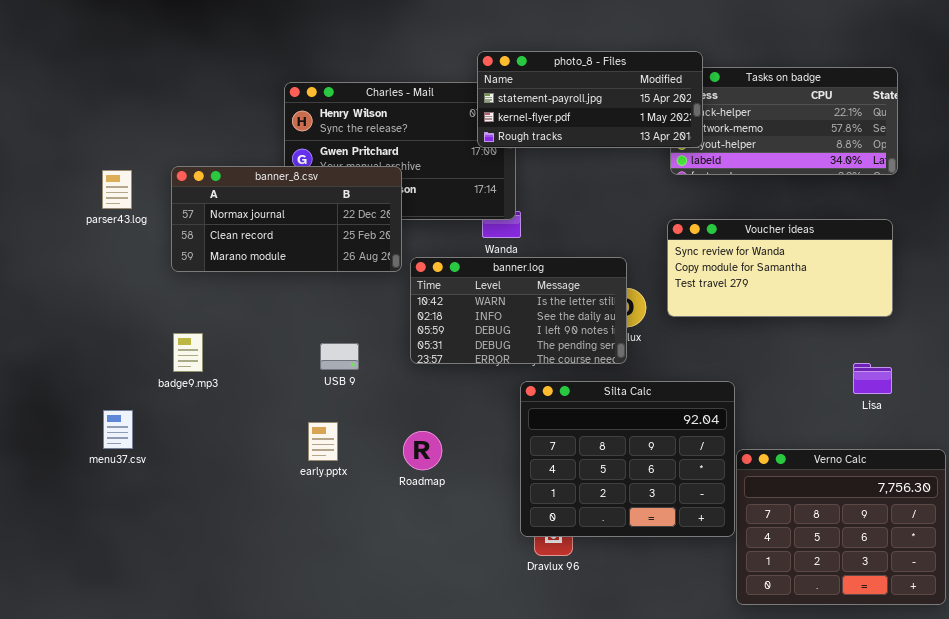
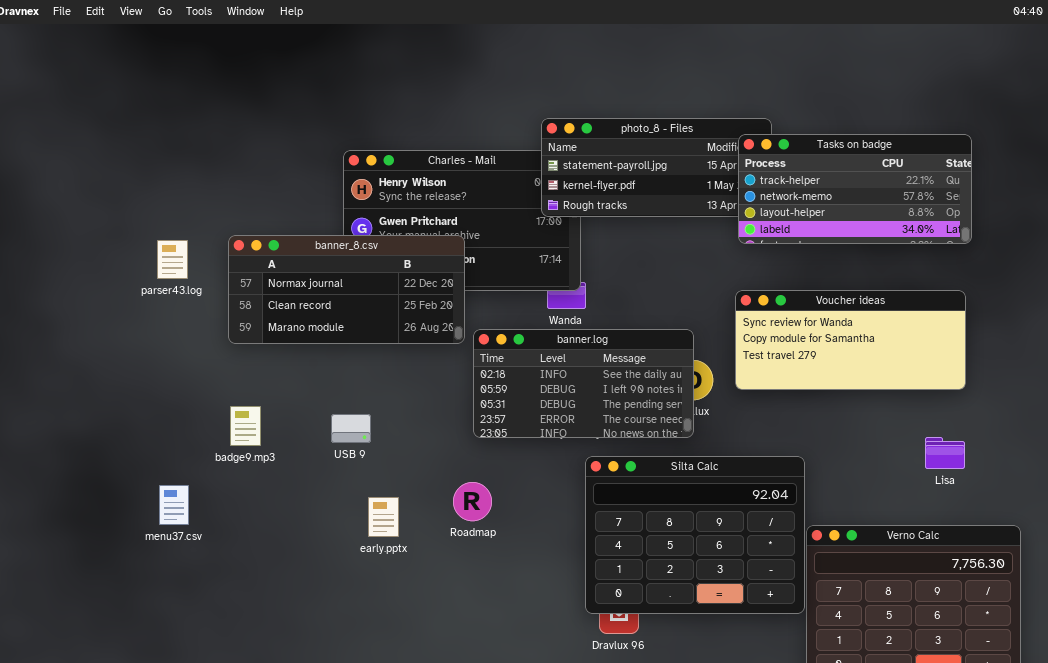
Tasks on badge: [670,67,898,175] -> [738,134,972,244], raised
banner.log: [410,257,627,364] -> [473,329,694,438], scrolled down 1 row
USB 9: [320,343,359,370] -> [331,414,371,443], moved
Roadmap: [403,431,442,470] -> [453,482,492,521], moved

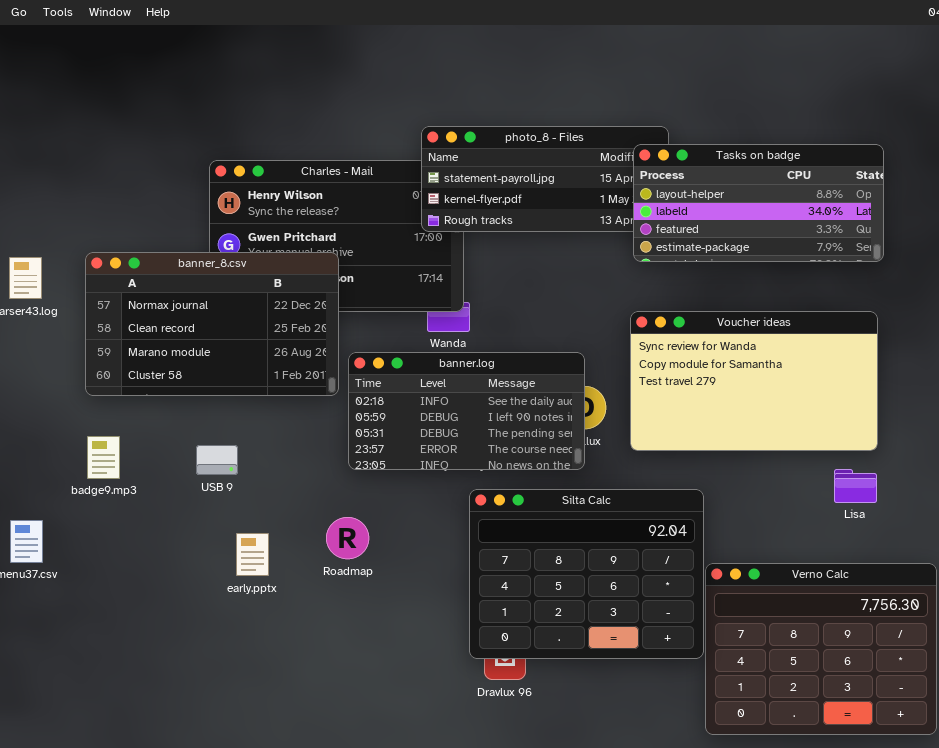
Tasks on badge: [738,134,972,244] -> [633,144,884,262], scrolled down 2 rows
banner_8.csv: [228,235,465,344] -> [85,252,339,396], resized
Voucher ideas: [735,290,966,390] -> [630,311,878,451], resized

